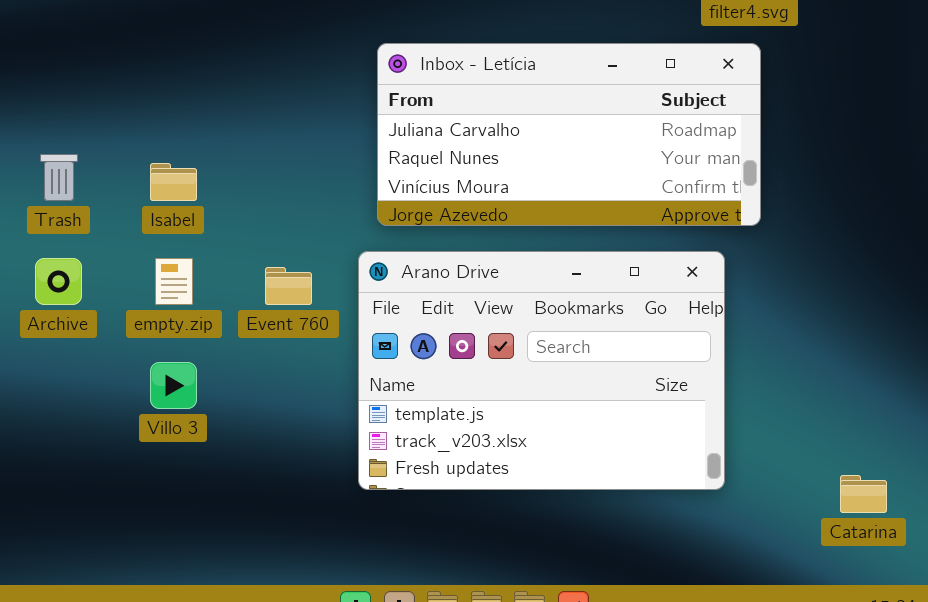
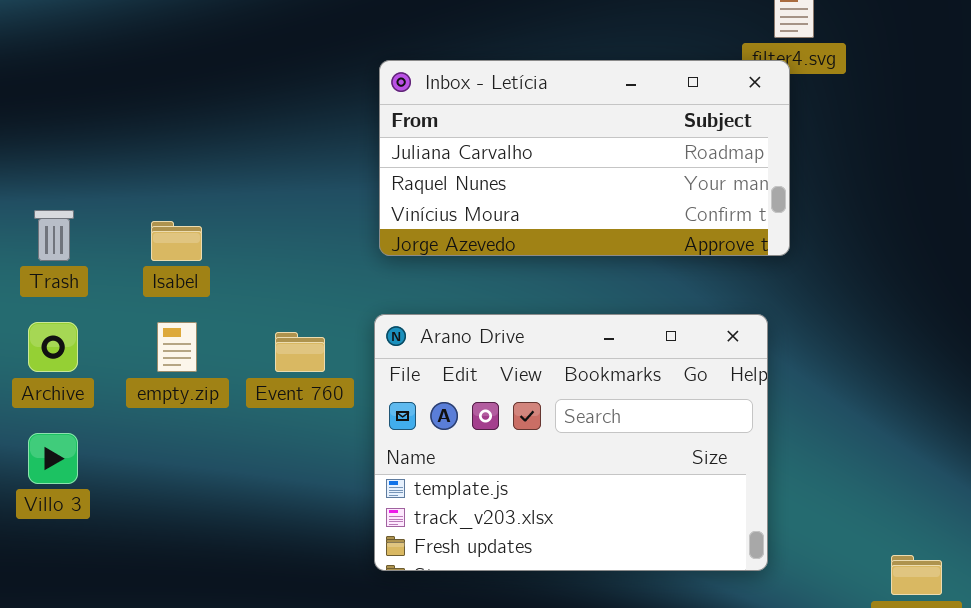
Inbox - Letícia: [377,43,761,226] -> [379,60,790,256], moved
Villo 3: [150,362,197,409] -> [28,433,78,484], moved

